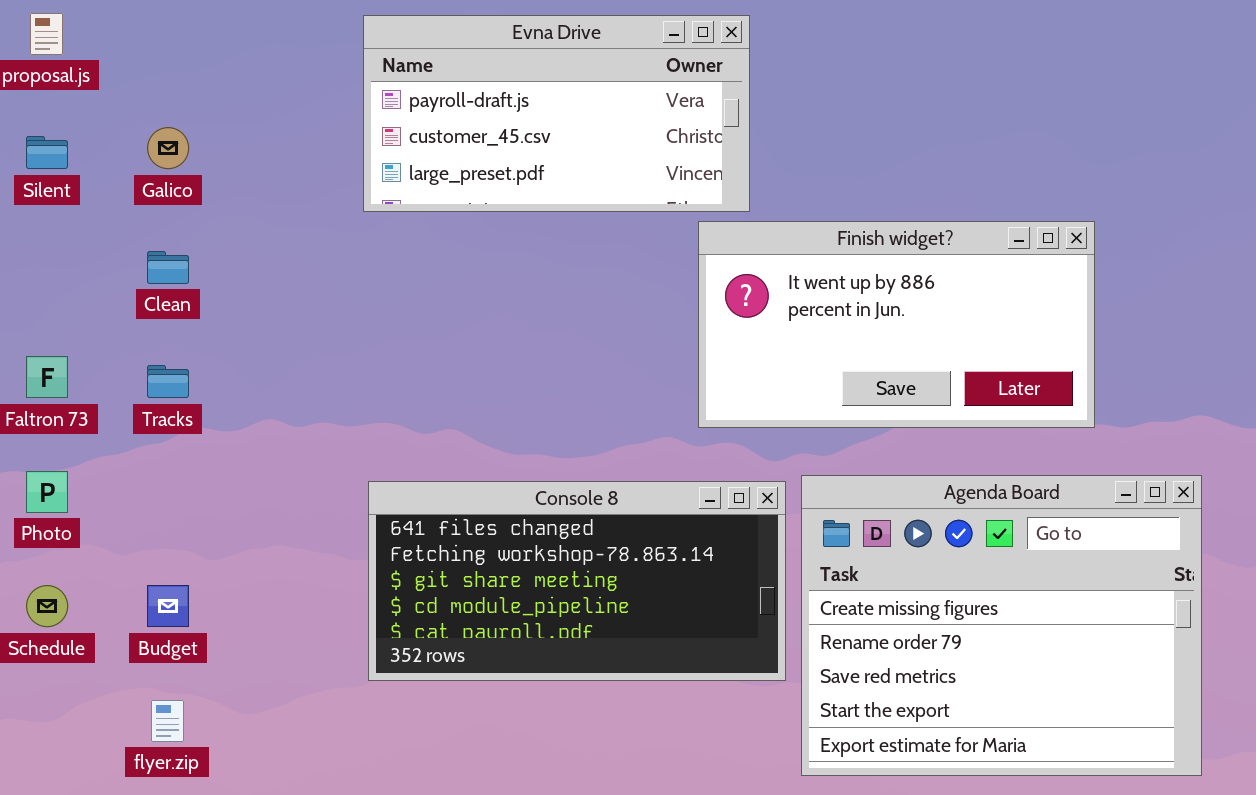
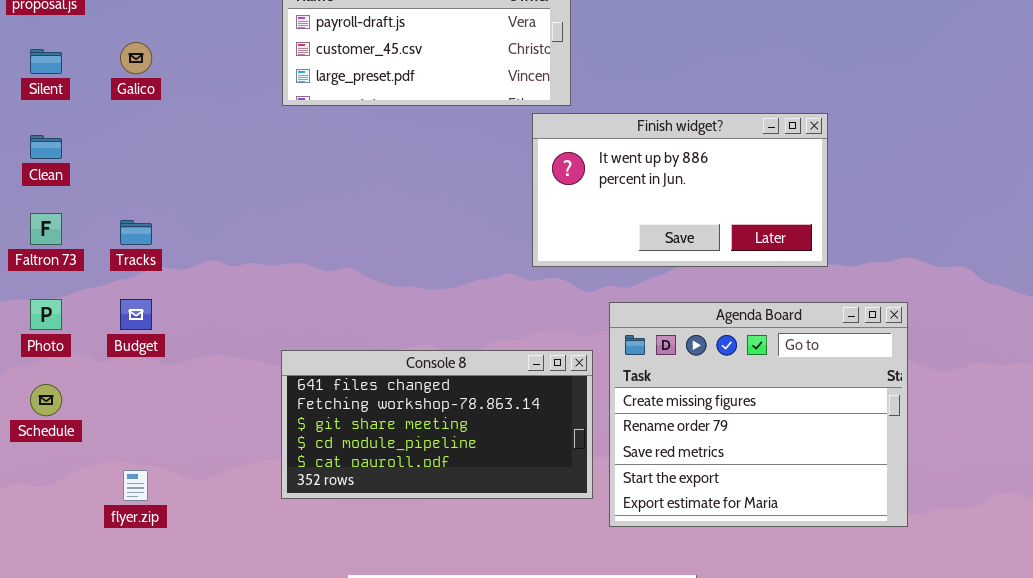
Clean: [147,251,189,284] -> [30,135,62,159], moved
Console 8: [368,481,786,681] -> [281,350,593,499], moved
Budget: [147,585,189,627] -> [120,299,152,330], moved

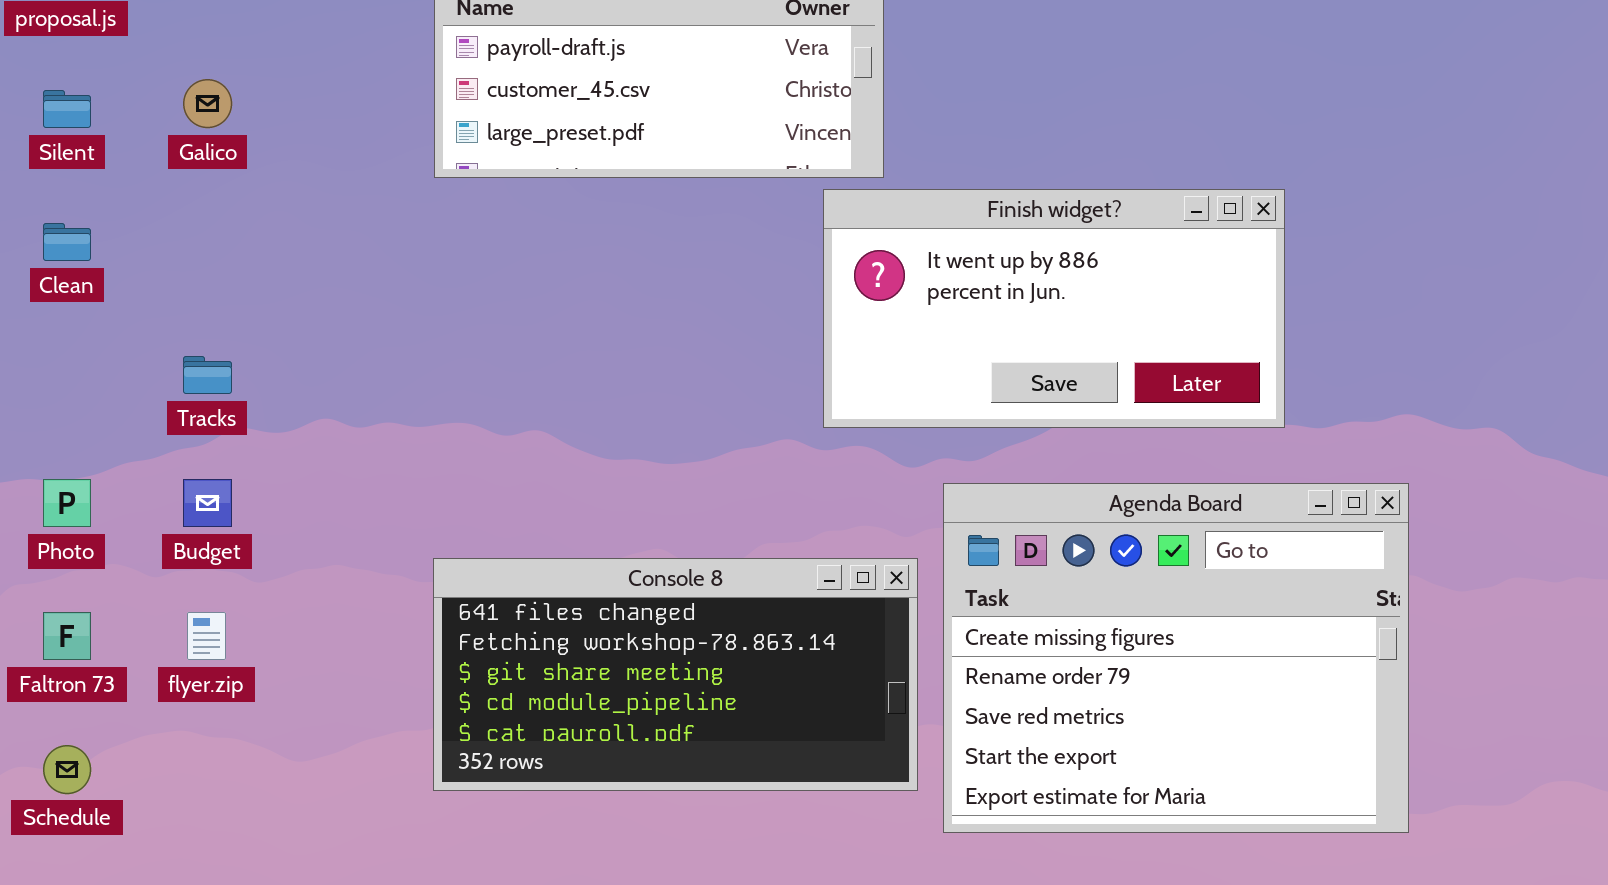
Faltron 73: [30,213,62,245] -> [43,612,91,660], moved
Schedule: [30,384,62,416] -> [43,745,91,794], moved
flyer.zip: [123,470,148,501] -> [187,612,226,660], moved

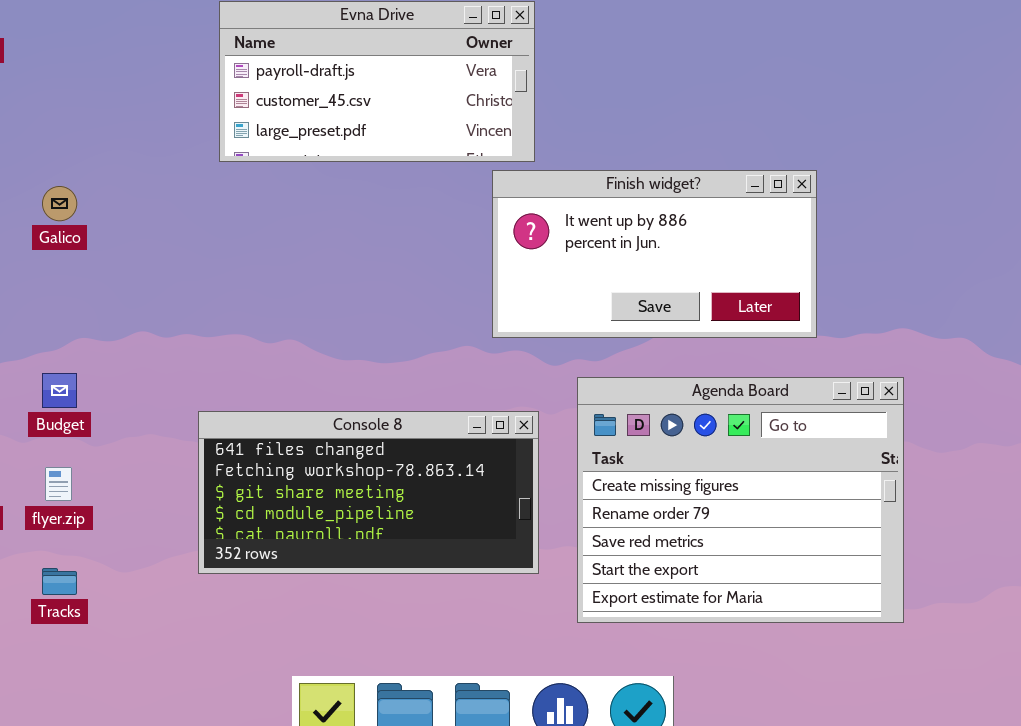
Galico: [183,79,232,128] -> [42,186,77,221], moved
Tracks: [183,356,232,394] -> [42,568,77,595], moved
Console 8: [433,558,918,791] -> [198,411,539,574], moved

